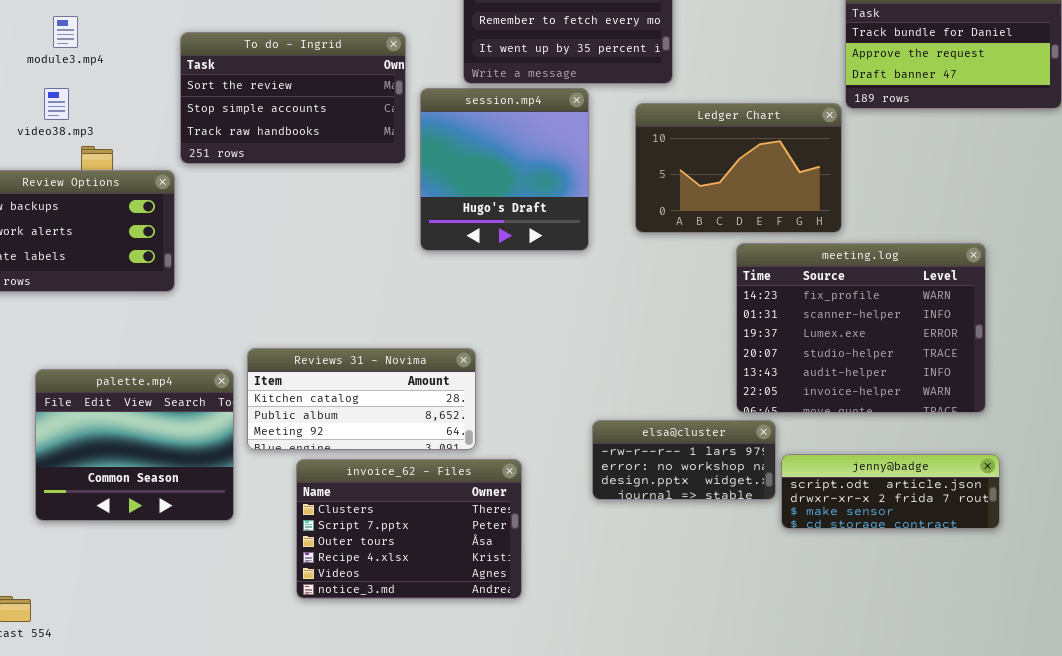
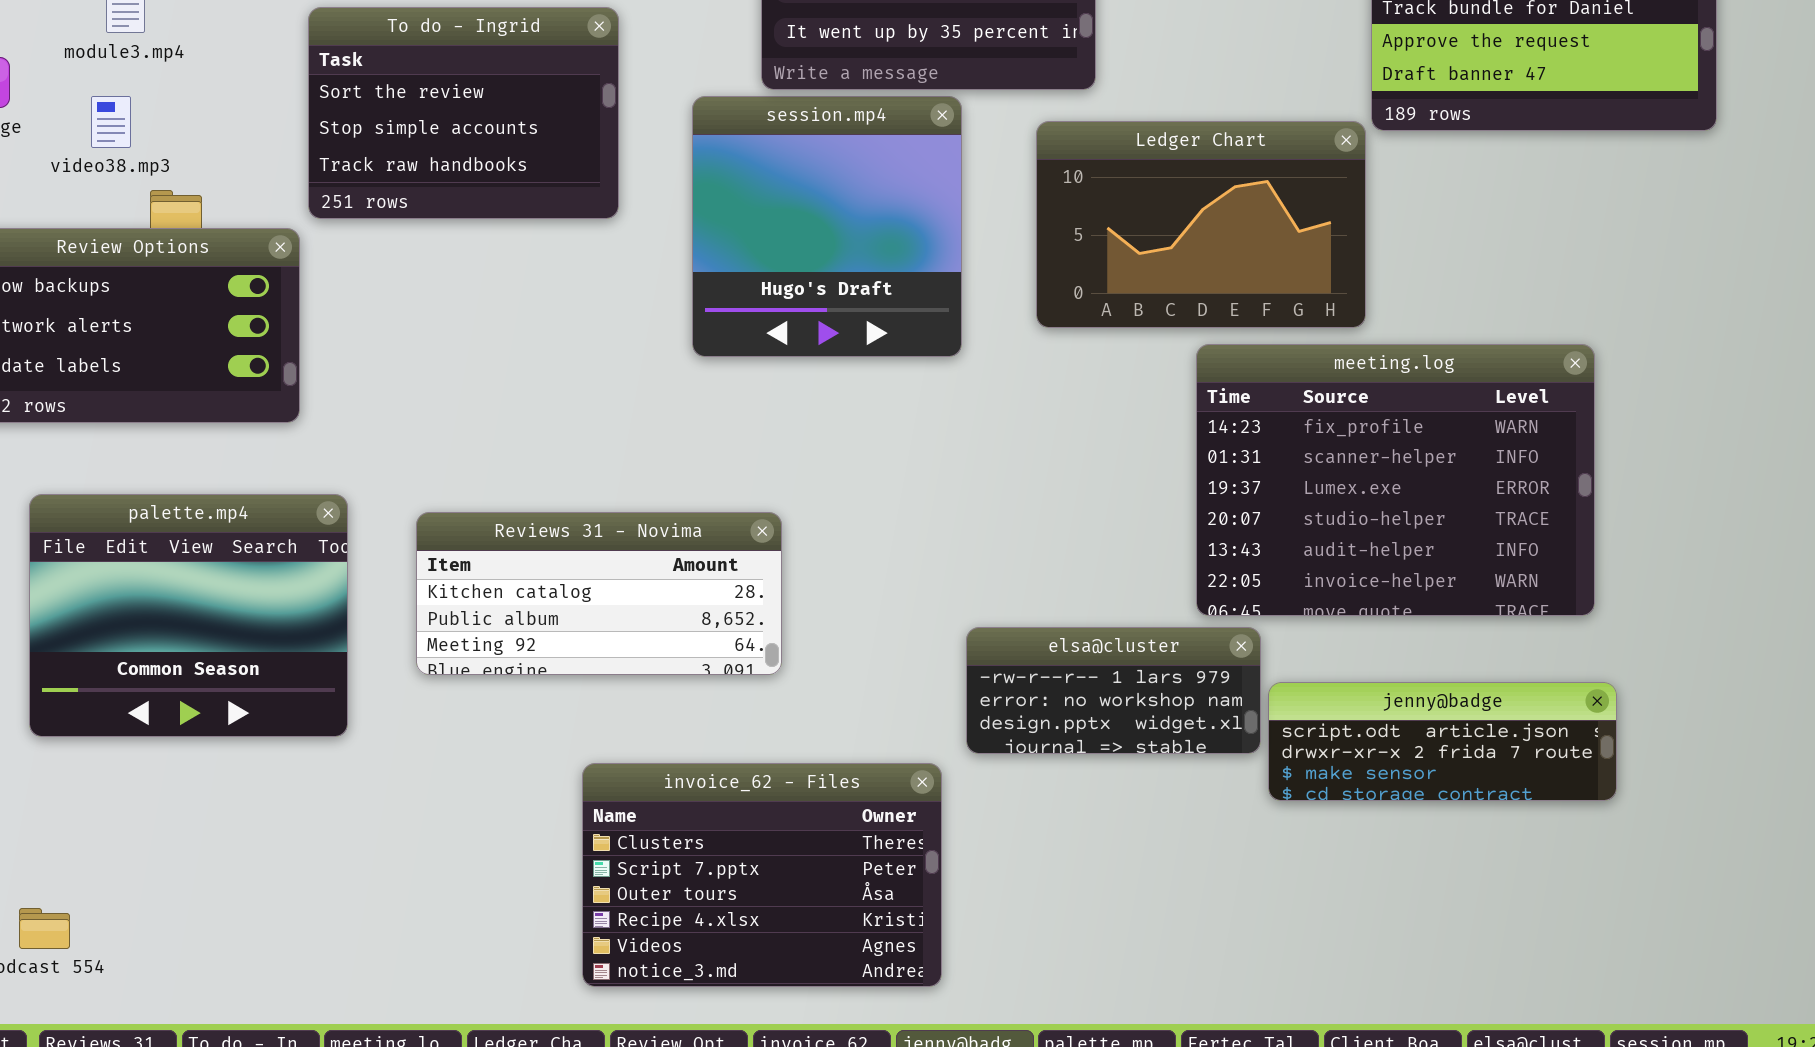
To do - Ingrid: [180,32,406,164] -> [308,7,619,219], resized
palette.mp4: [35,369,234,521] -> [29,494,348,737], moved
invoice_62 - Files: [296,459,522,599] -> [582,763,942,987], moved

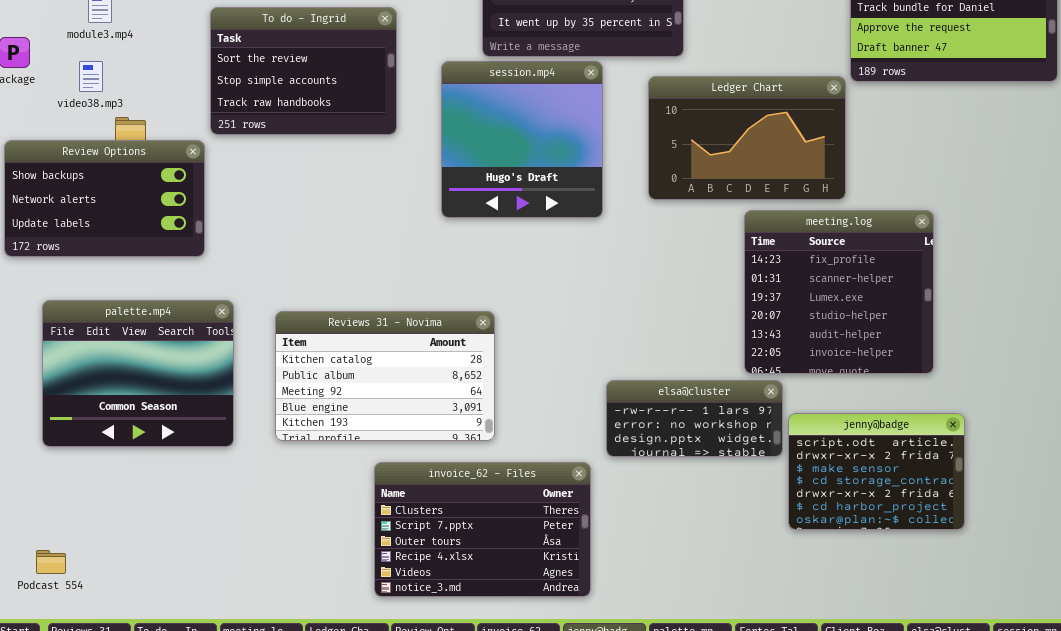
meeting.log: [1196,344,1595,616] -> [744,210,934,374], resized
Reviews 31 - Novima: [416,512,782,675] -> [275,311,495,441], resized
jenny@badge: [1268,682,1617,801] -> [788,413,965,530], resized

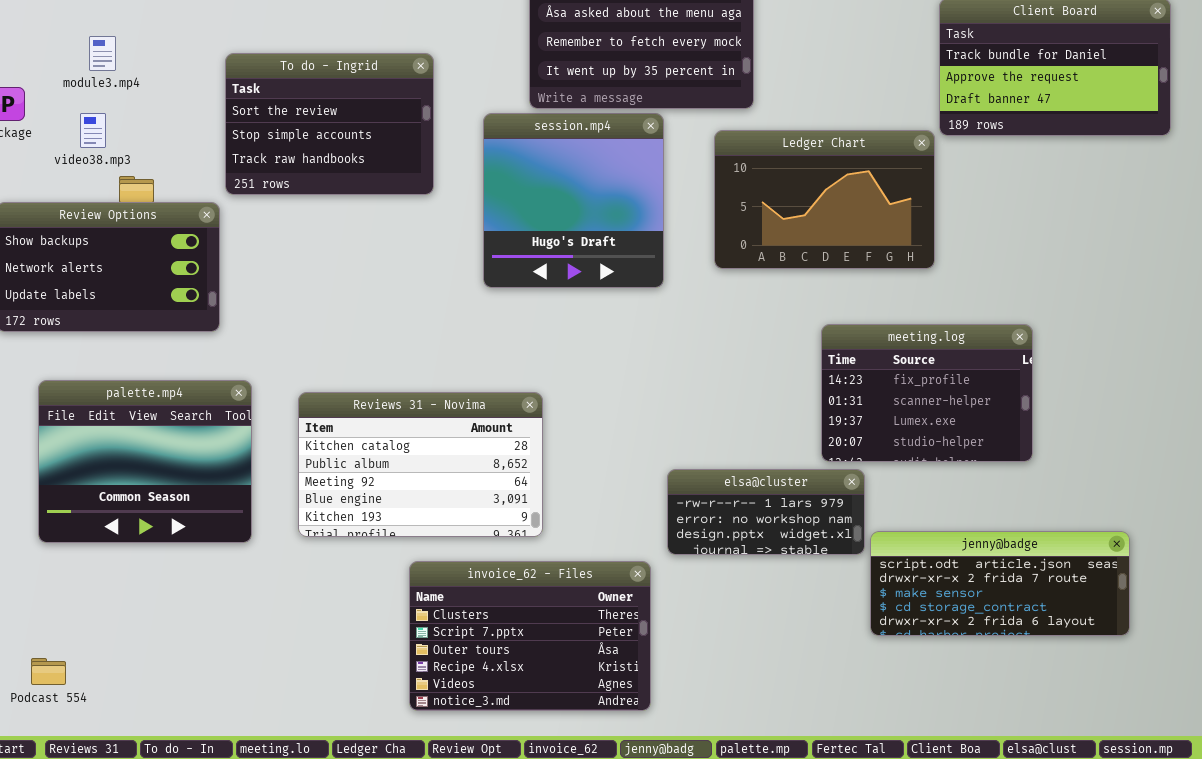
meeting.log: [744,210,934,374] -> [821,324,1033,462], resized
jenny@badge: [788,413,965,530] -> [870,531,1130,636], resized

